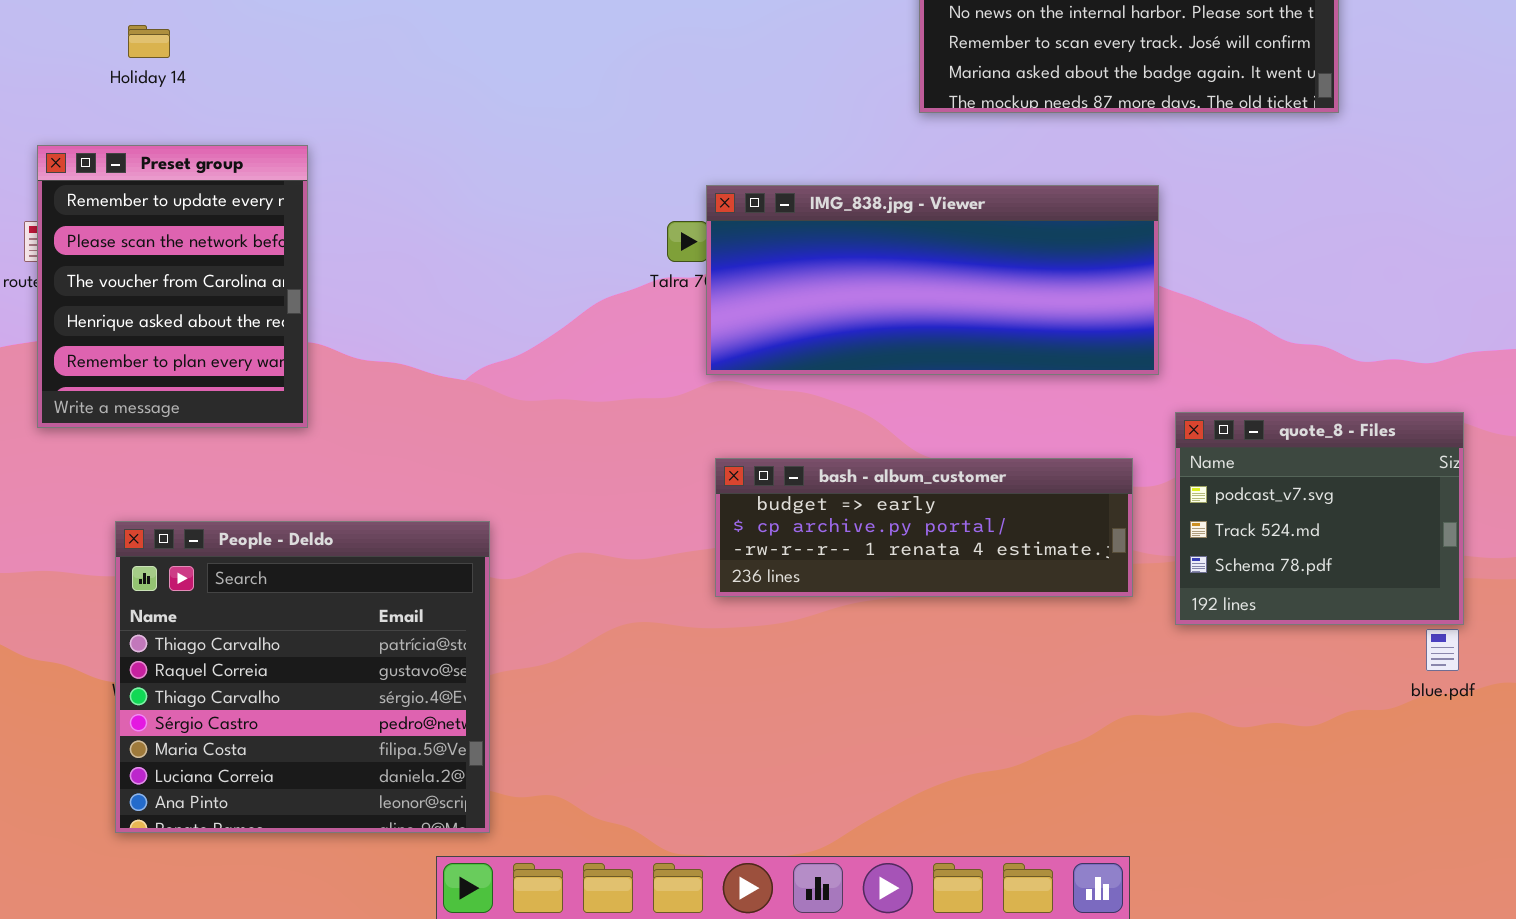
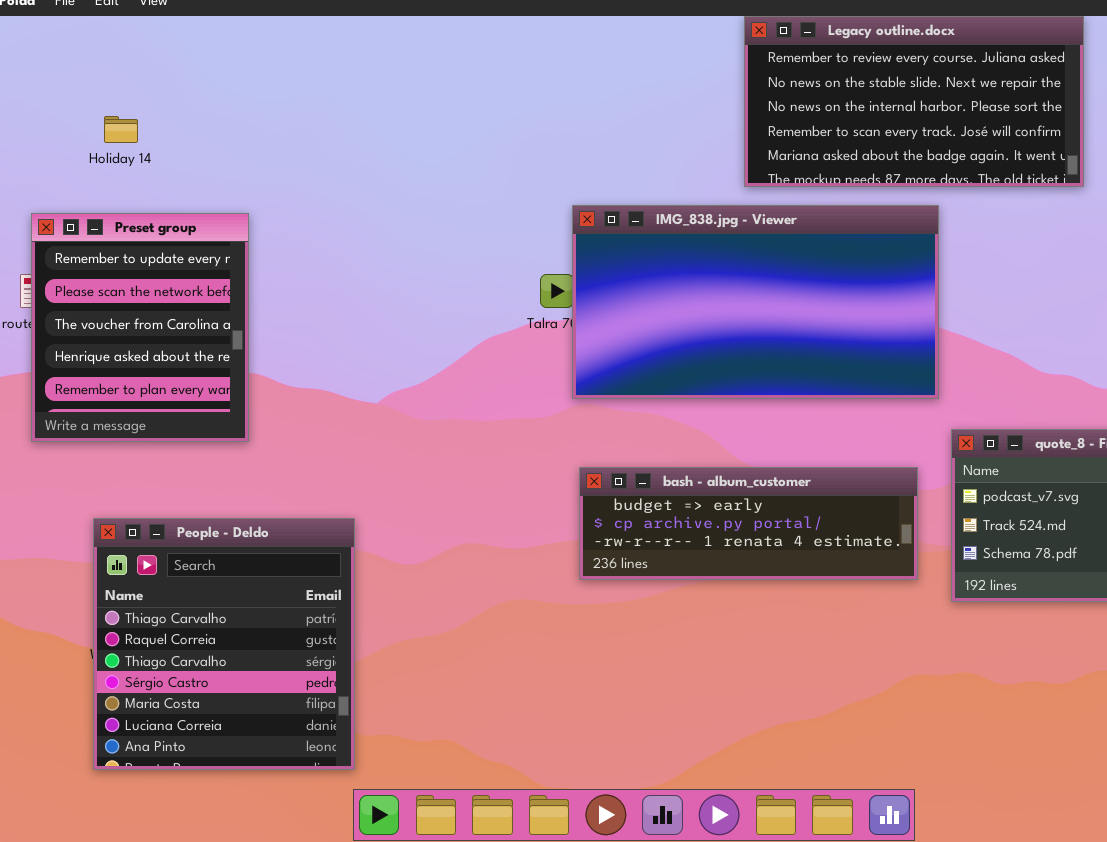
IMG_838.jpg - Viewer: [706,185,1159,375] -> [572,205,939,399], resized
People - Deldo: [115,521,490,833] -> [93,518,355,770], resized

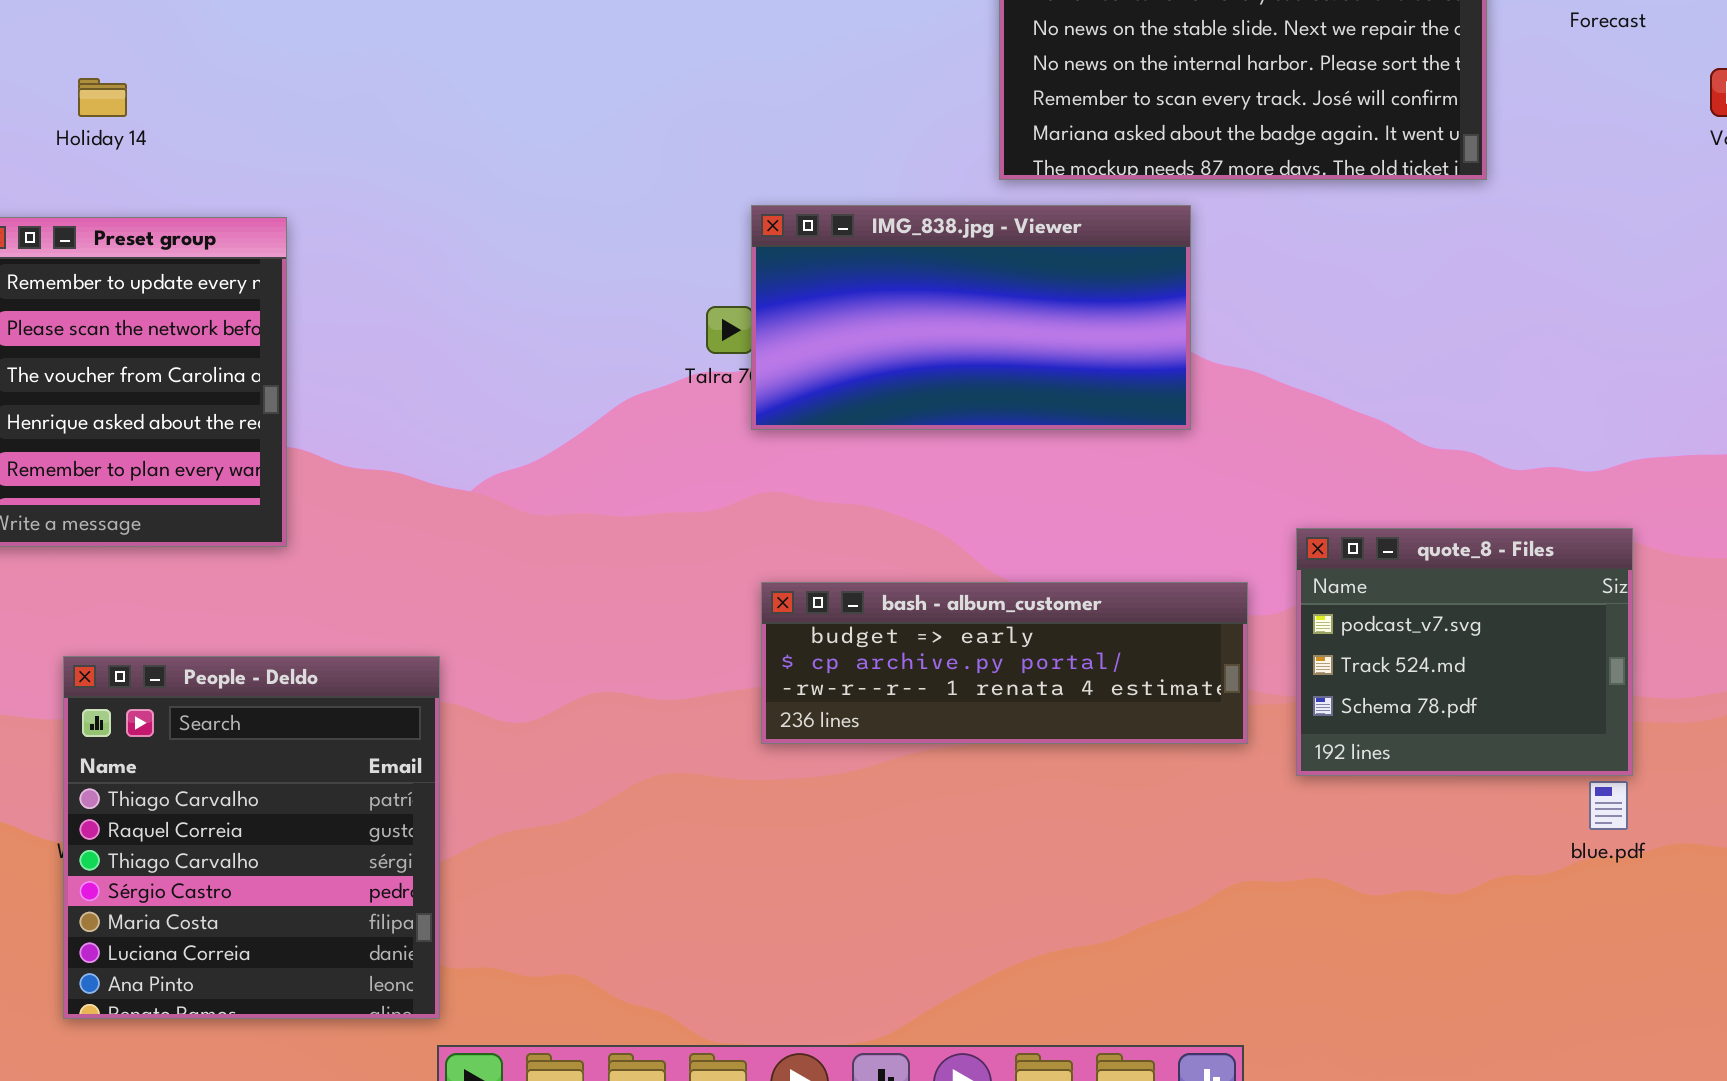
IMG_838.jpg - Viewer: [572,205,939,399] -> [751,205,1191,430], resized

